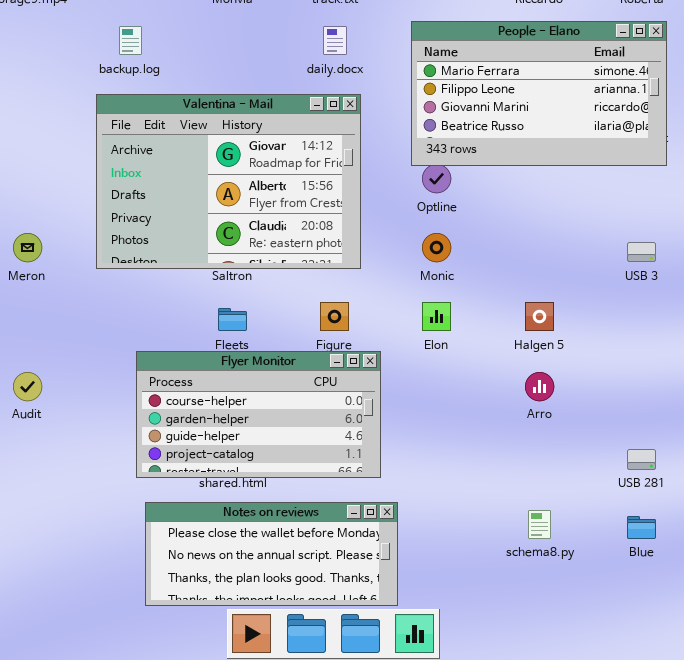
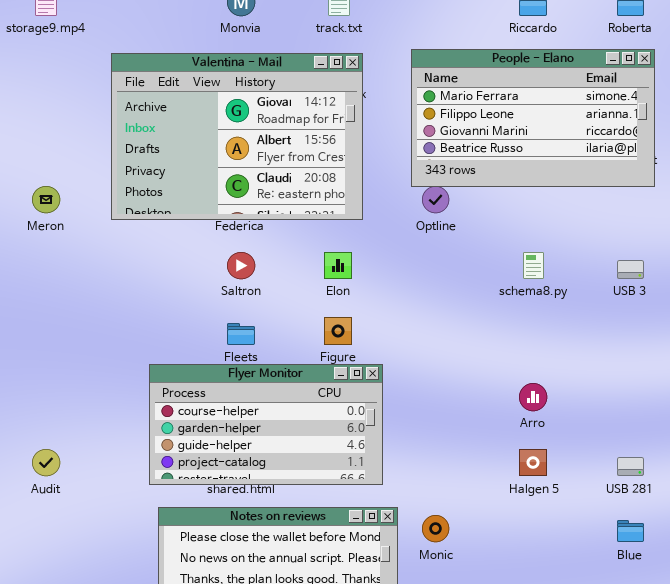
Valentina - Mail: [96,94,361,269] -> [111,53,363,220], moved
Meron: [13,233,42,262] -> [32,186,60,213], moved
Monic: [422,233,451,262] -> [422,515,449,542], moved
Elon: [422,302,451,331] -> [324,252,352,279], moved
Halgen 5: [525,302,554,331] -> [519,449,547,476], moved
Audit: [13,372,42,401] -> [32,449,60,476], moved
schema8.py: [528,510,551,539] -> [523,252,544,279], moved

